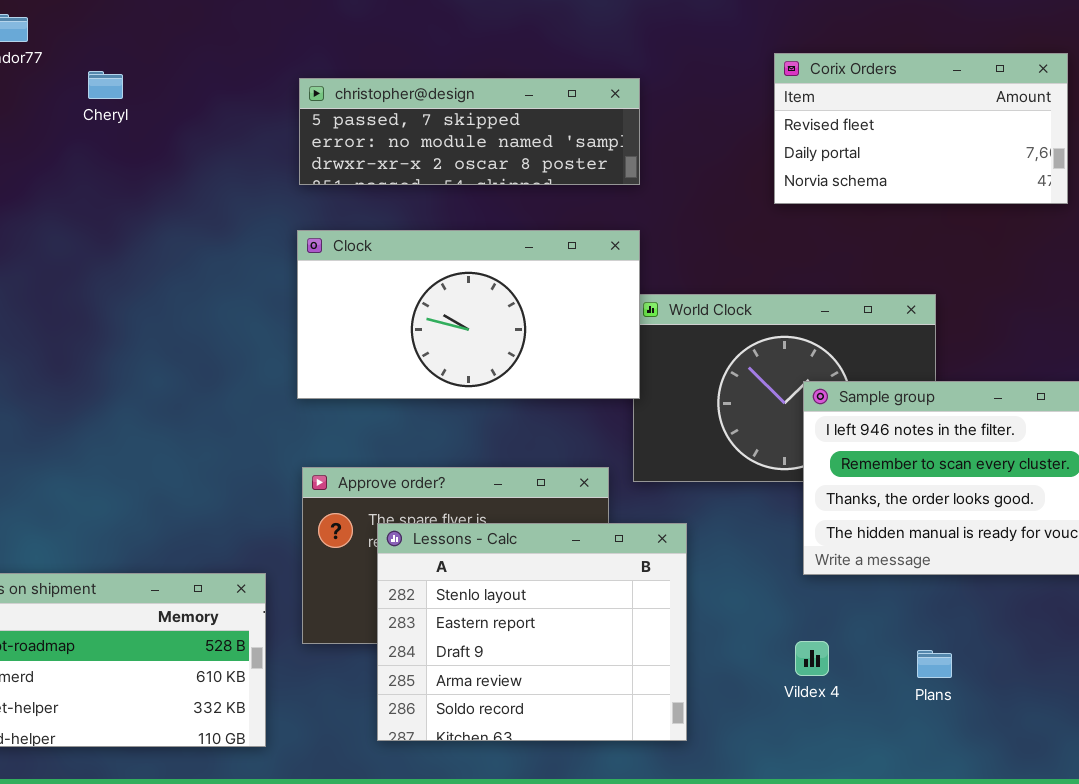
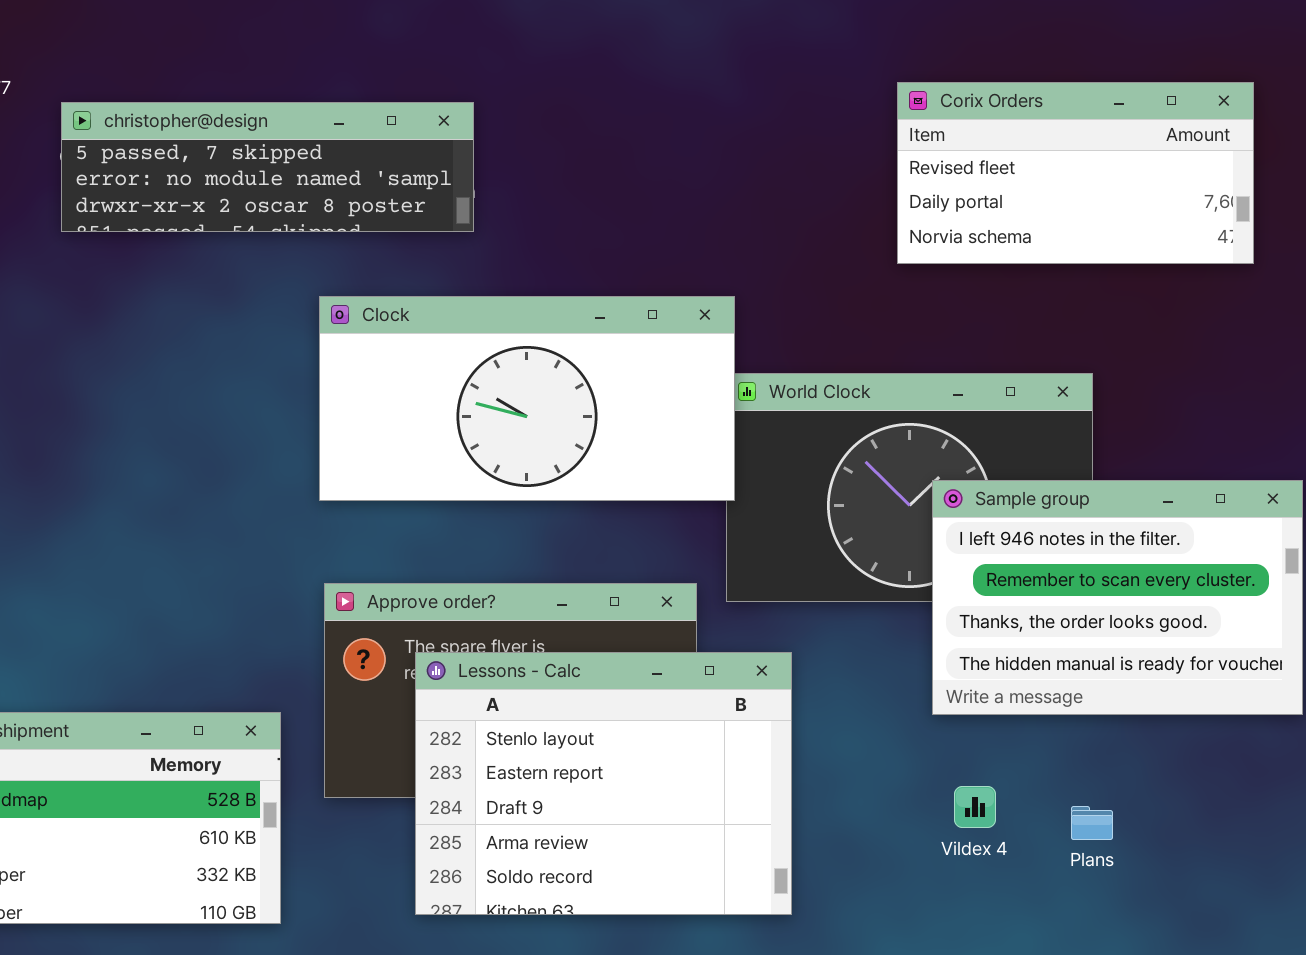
christopher@design: [299,78,640,185] -> [61,102,474,232], moved
Vildex 4: [795,641,829,676] -> [954,786,996,828], moved

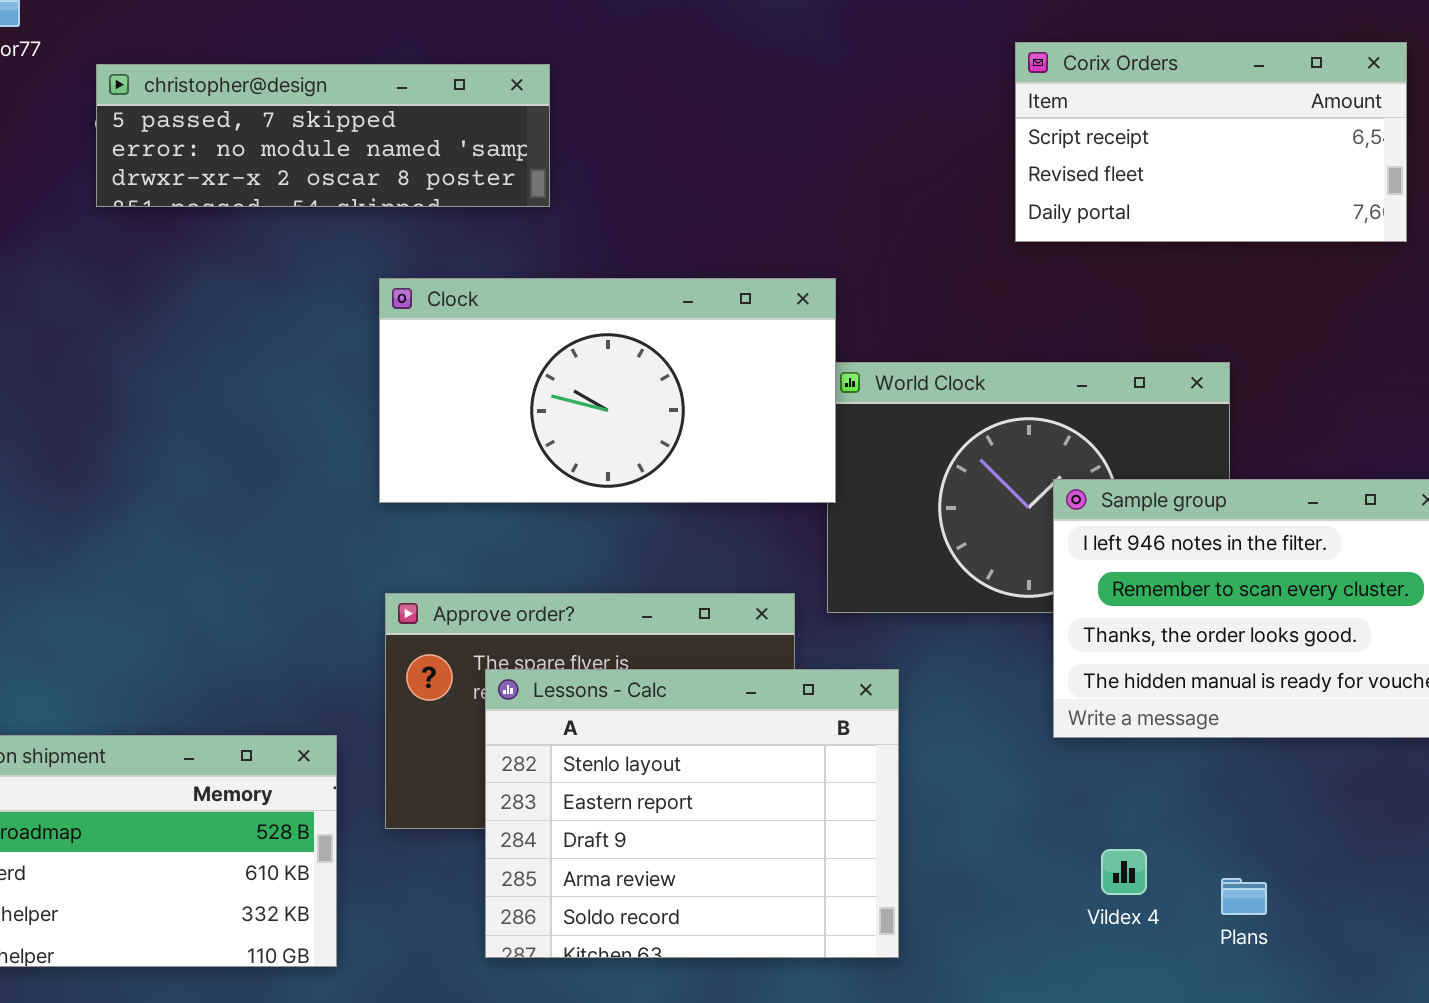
Corix Orders: [897,82,1254,264] -> [1015,42,1407,242], scrolled up 1 row
Vildex 4: [954,786,996,828] -> [1101,849,1147,895], moved
Plans: [1071,806,1113,840] -> [1221,878,1267,915], moved

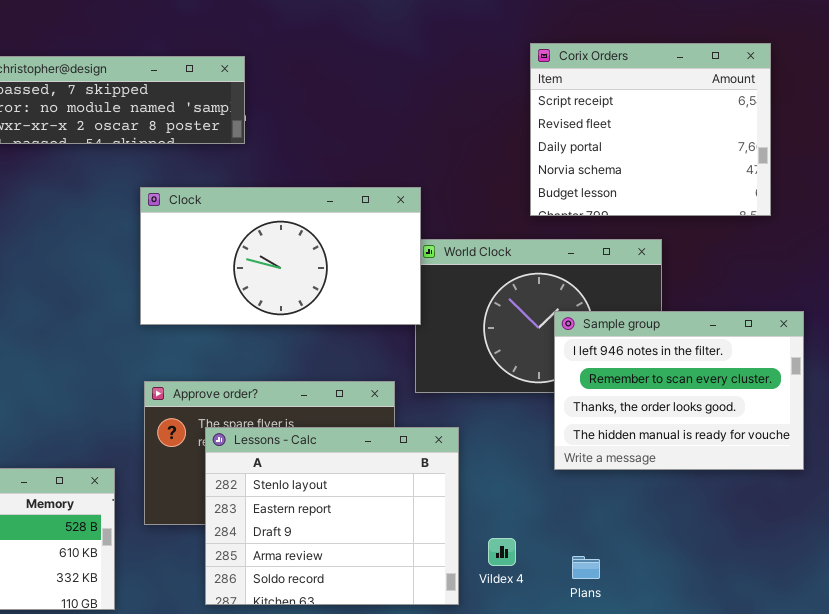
Corix Orders: [1015,42,1407,242] -> [530,43,771,216], resized
Vildex 4: [1101,849,1147,895] -> [488,538,516,566], moved
Plans: [1221,878,1267,915] -> [572,556,600,579], moved

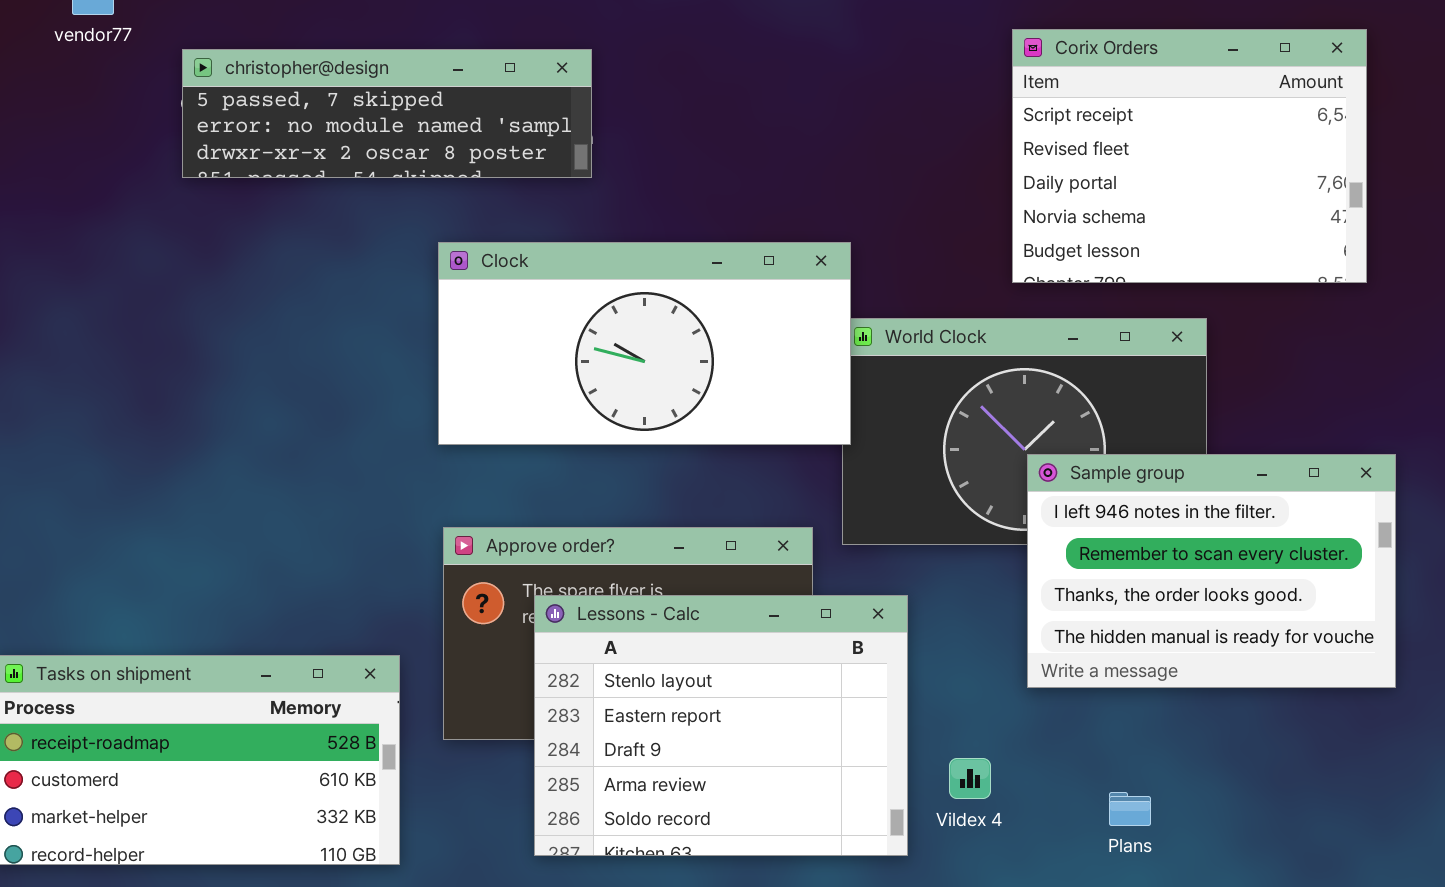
Sample group: [554,311,804,470] -> [1027,454,1396,688], moved
Plans: [572,556,600,579] -> [1109,792,1151,826], moved

